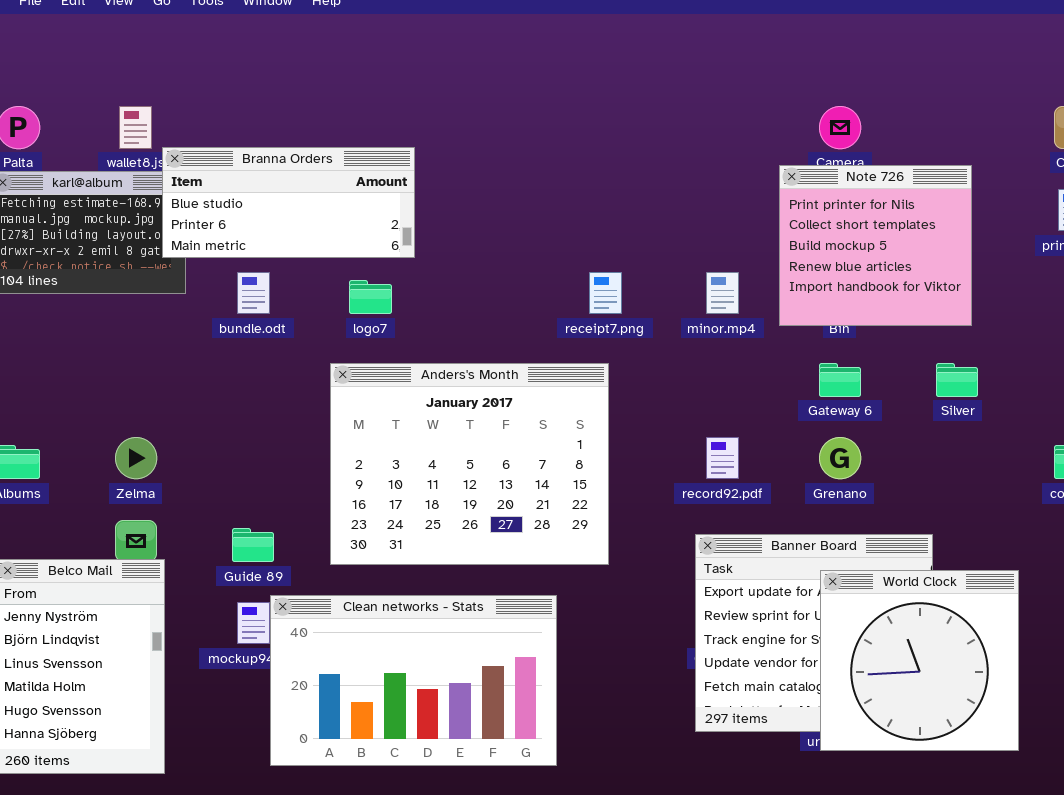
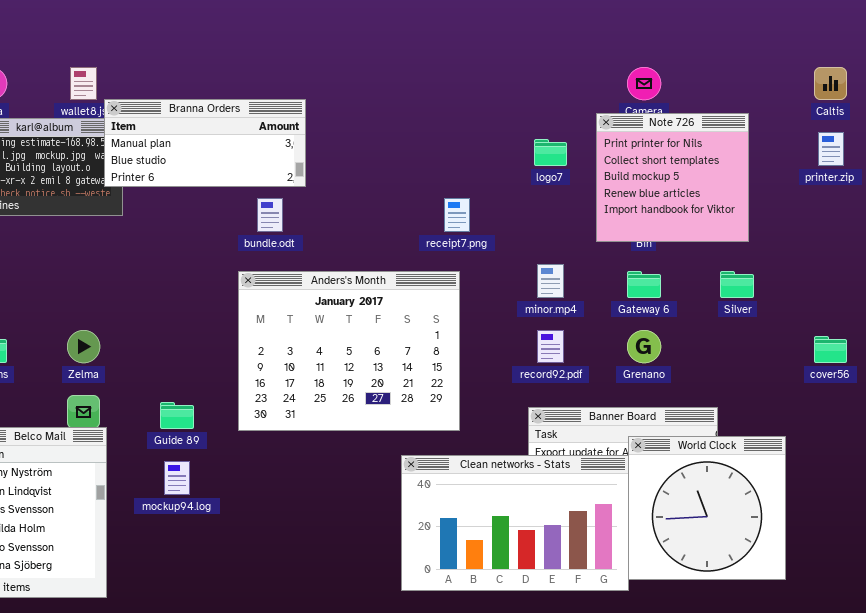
Branna Orders: [162,147,415,258] -> [104,99,306,187], scrolled up 1 row
bundle.odt: [237,272,270,314] -> [257,198,283,232], moved
minor.mp4: [706,272,739,314] -> [537,264,564,298], moved
logo7: [349,280,392,314] -> [534,139,567,166], moved
Clean networks - Stats: [270,595,557,766] -> [401,455,629,591], moved

